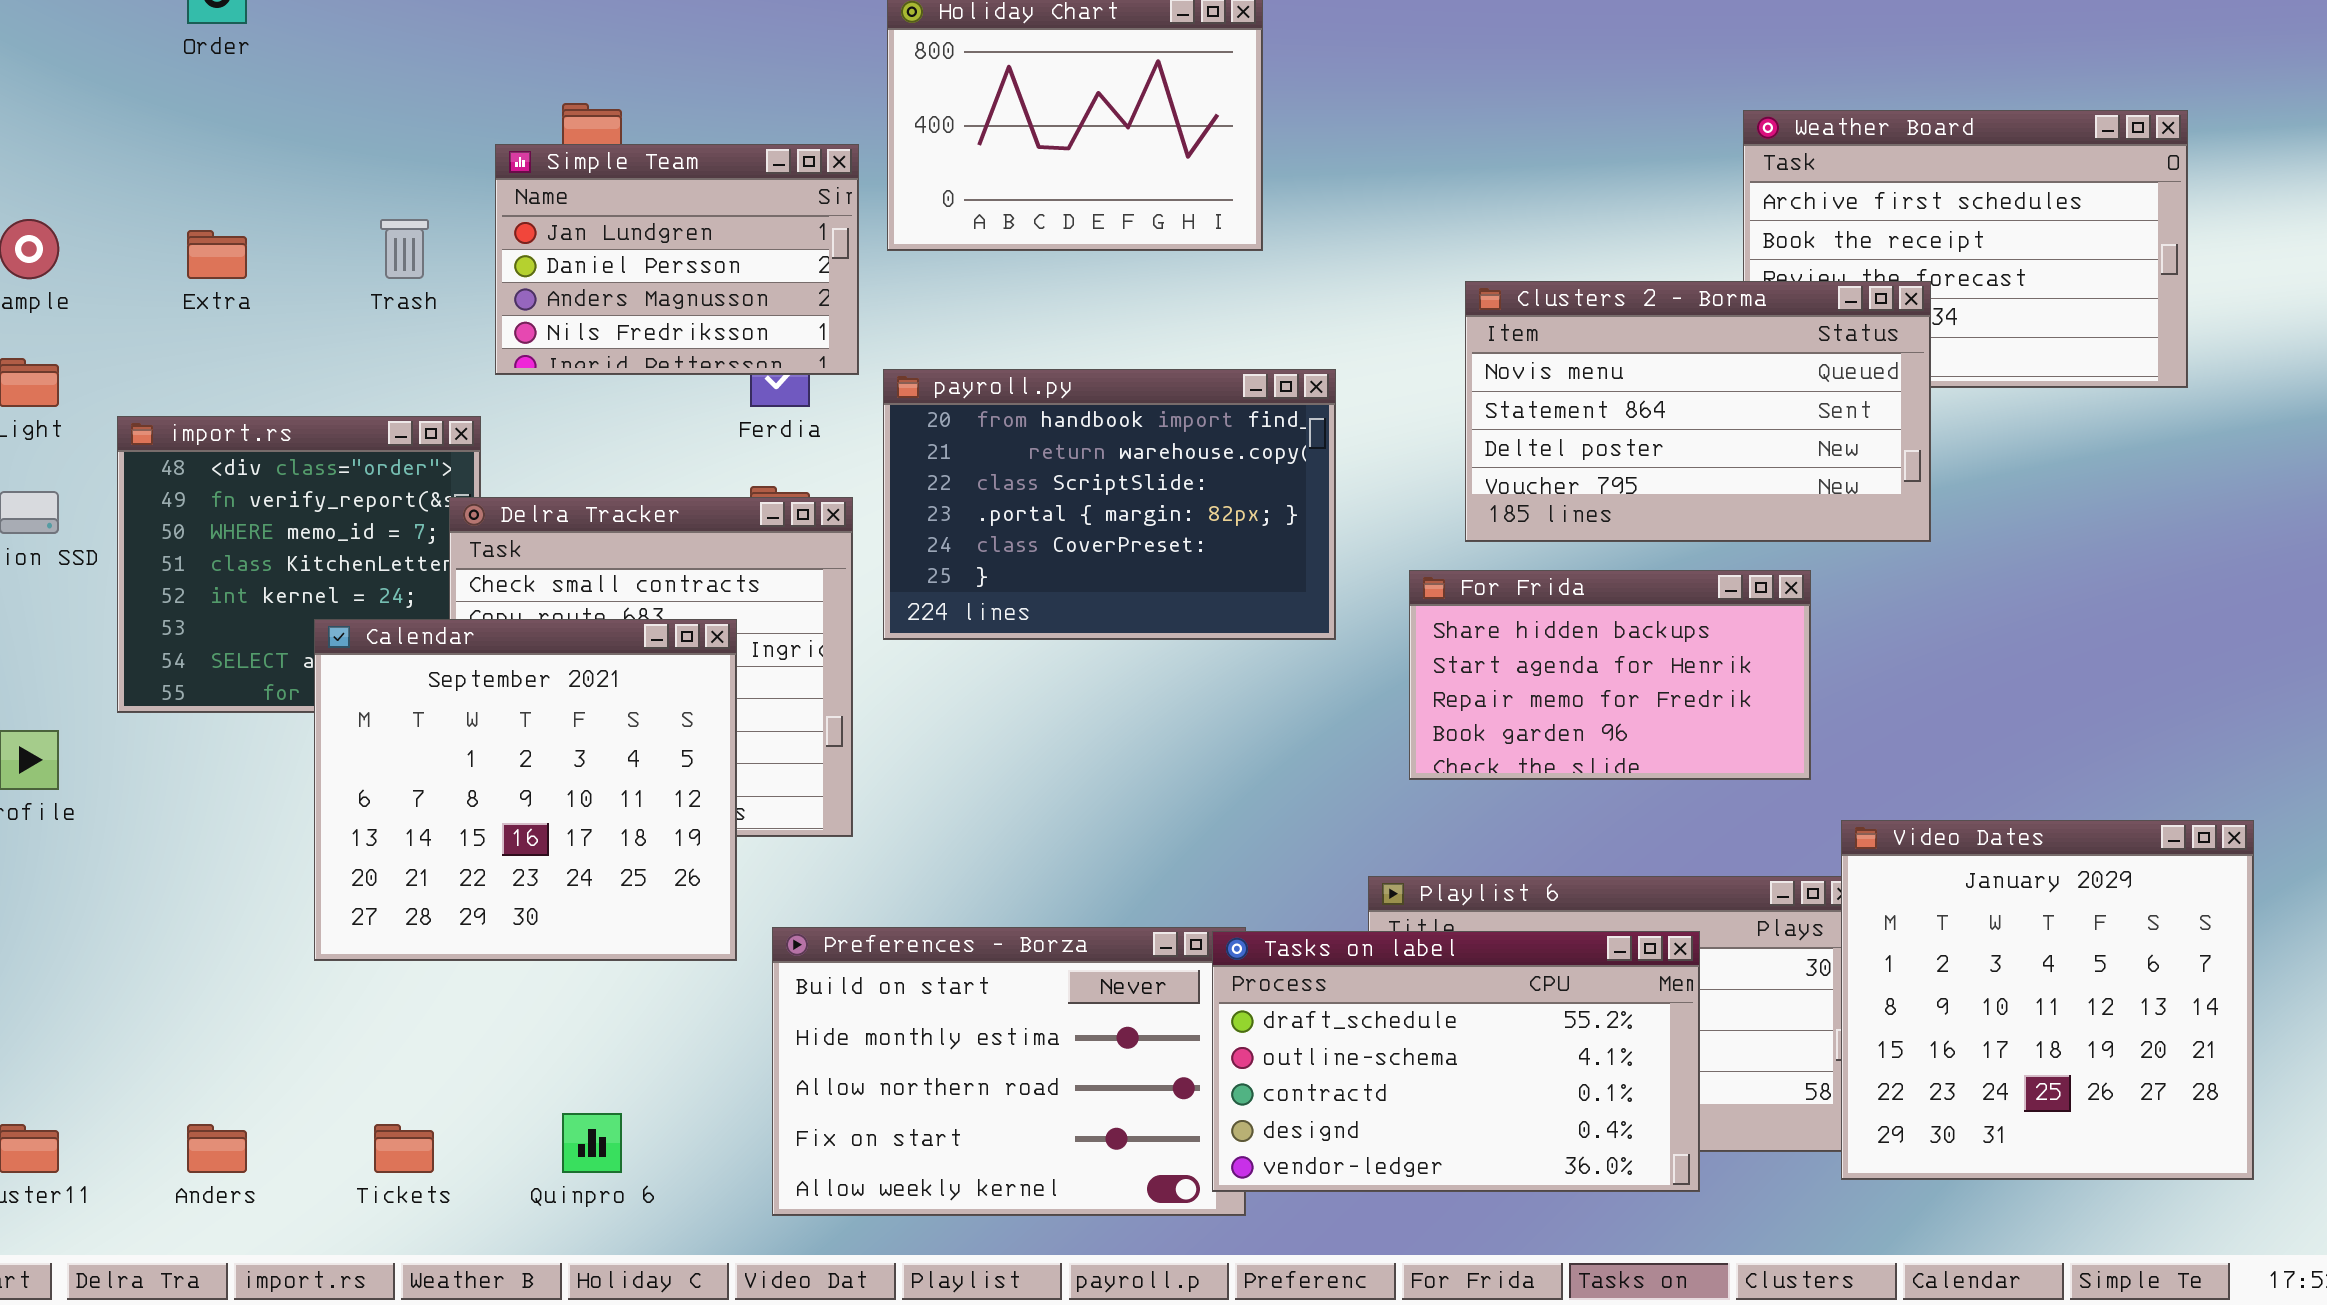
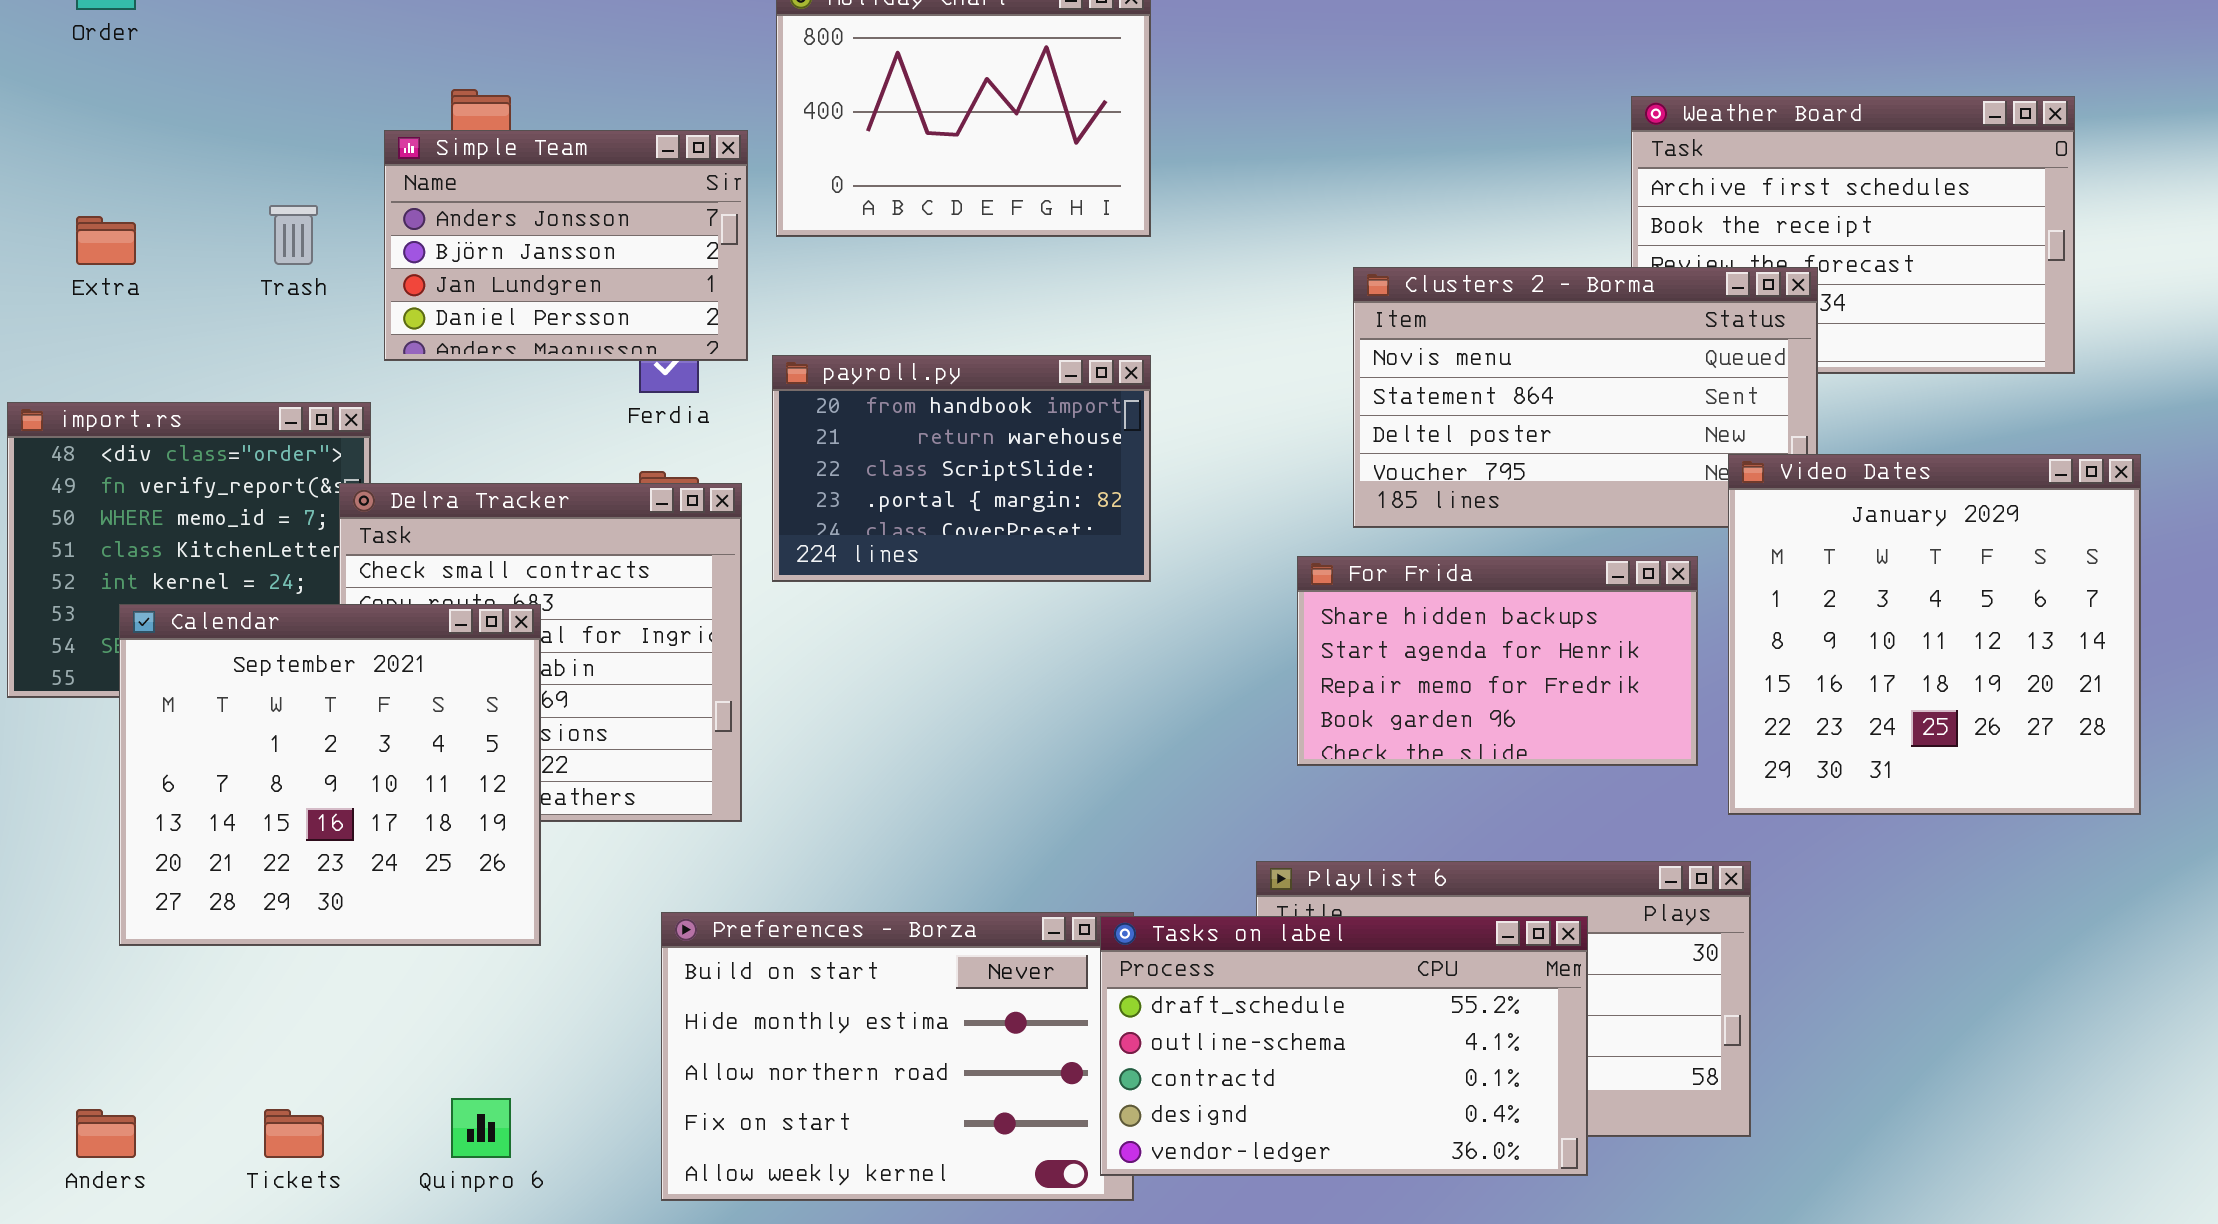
Simple Team: [495,144,859,375] -> [384,130,748,361], scrolled up 2 rows
payroll.py: [883,369,1336,640] -> [772,355,1151,582], resized
Calendar: [314,619,737,961] -> [119,604,541,946], moved
Video Dates: [1841,820,2254,1180] -> [1728,454,2141,815], moved

